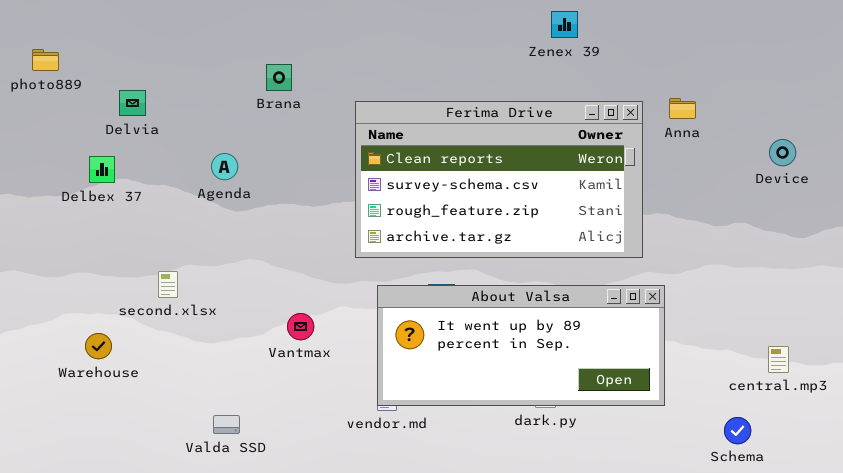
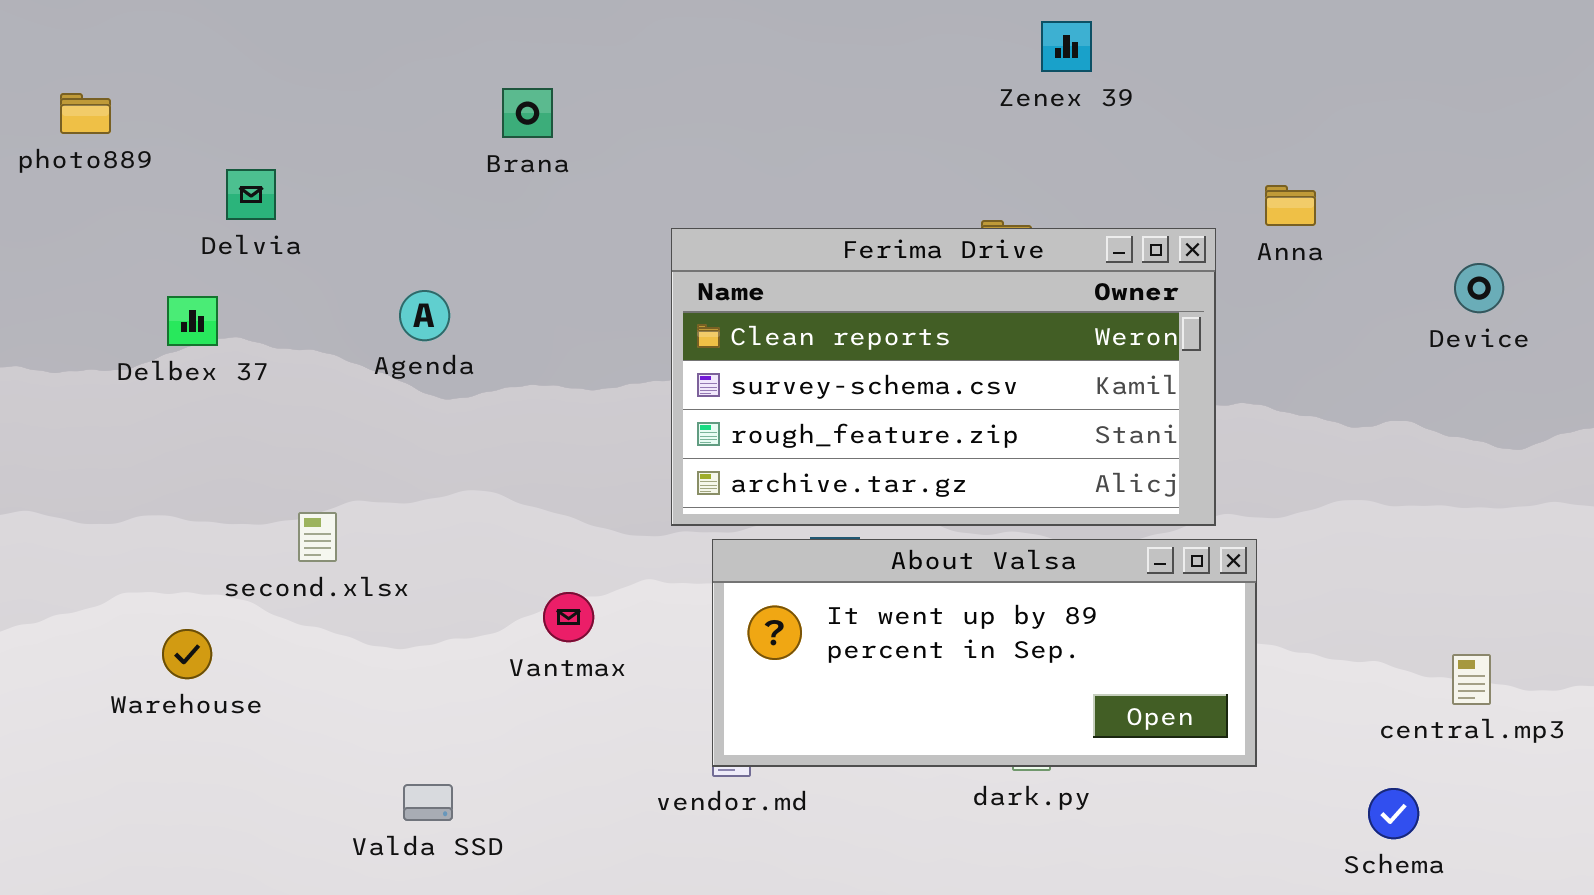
Brana: [266,64,292,91] -> [502,88,553,138], moved
Ferima Drive: [355,101,643,258] -> [671,228,1216,526], moved

